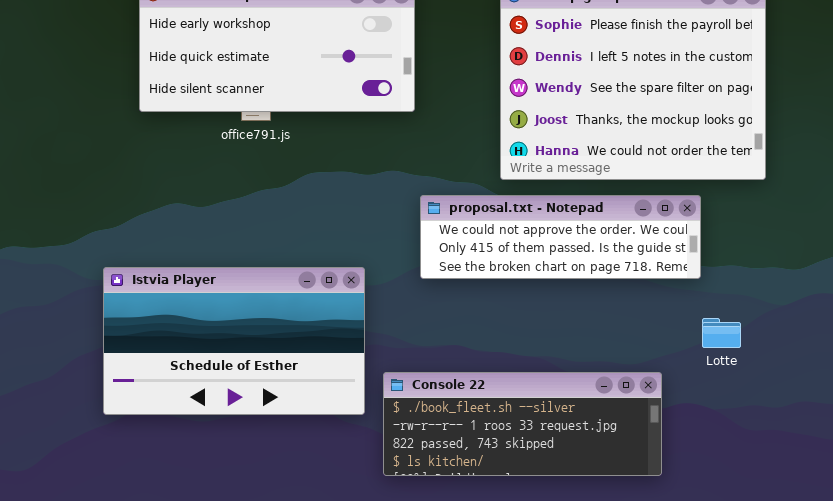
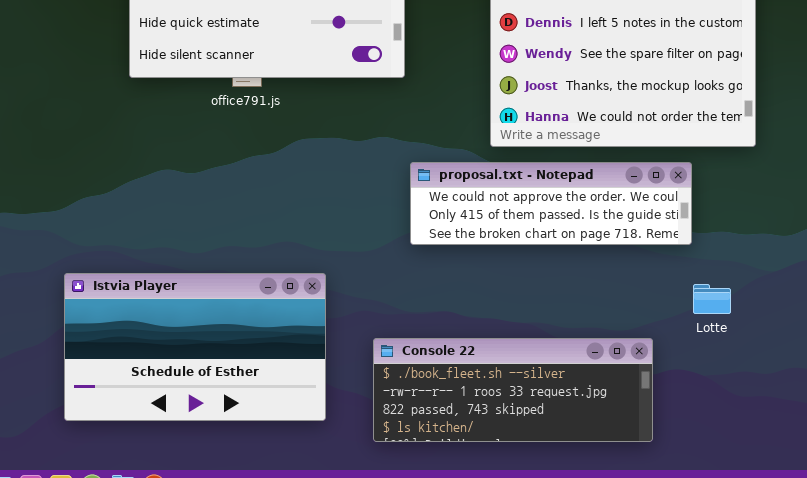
Istvia Player: [103,267,365,415] -> [64,273,326,421], moved

